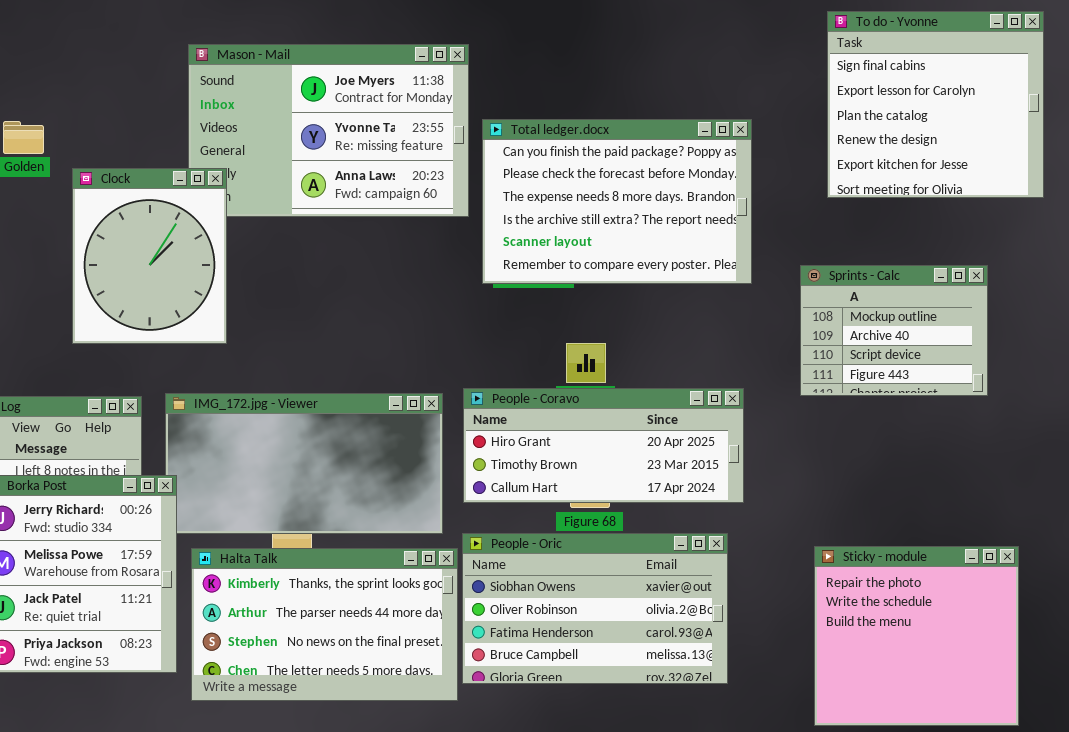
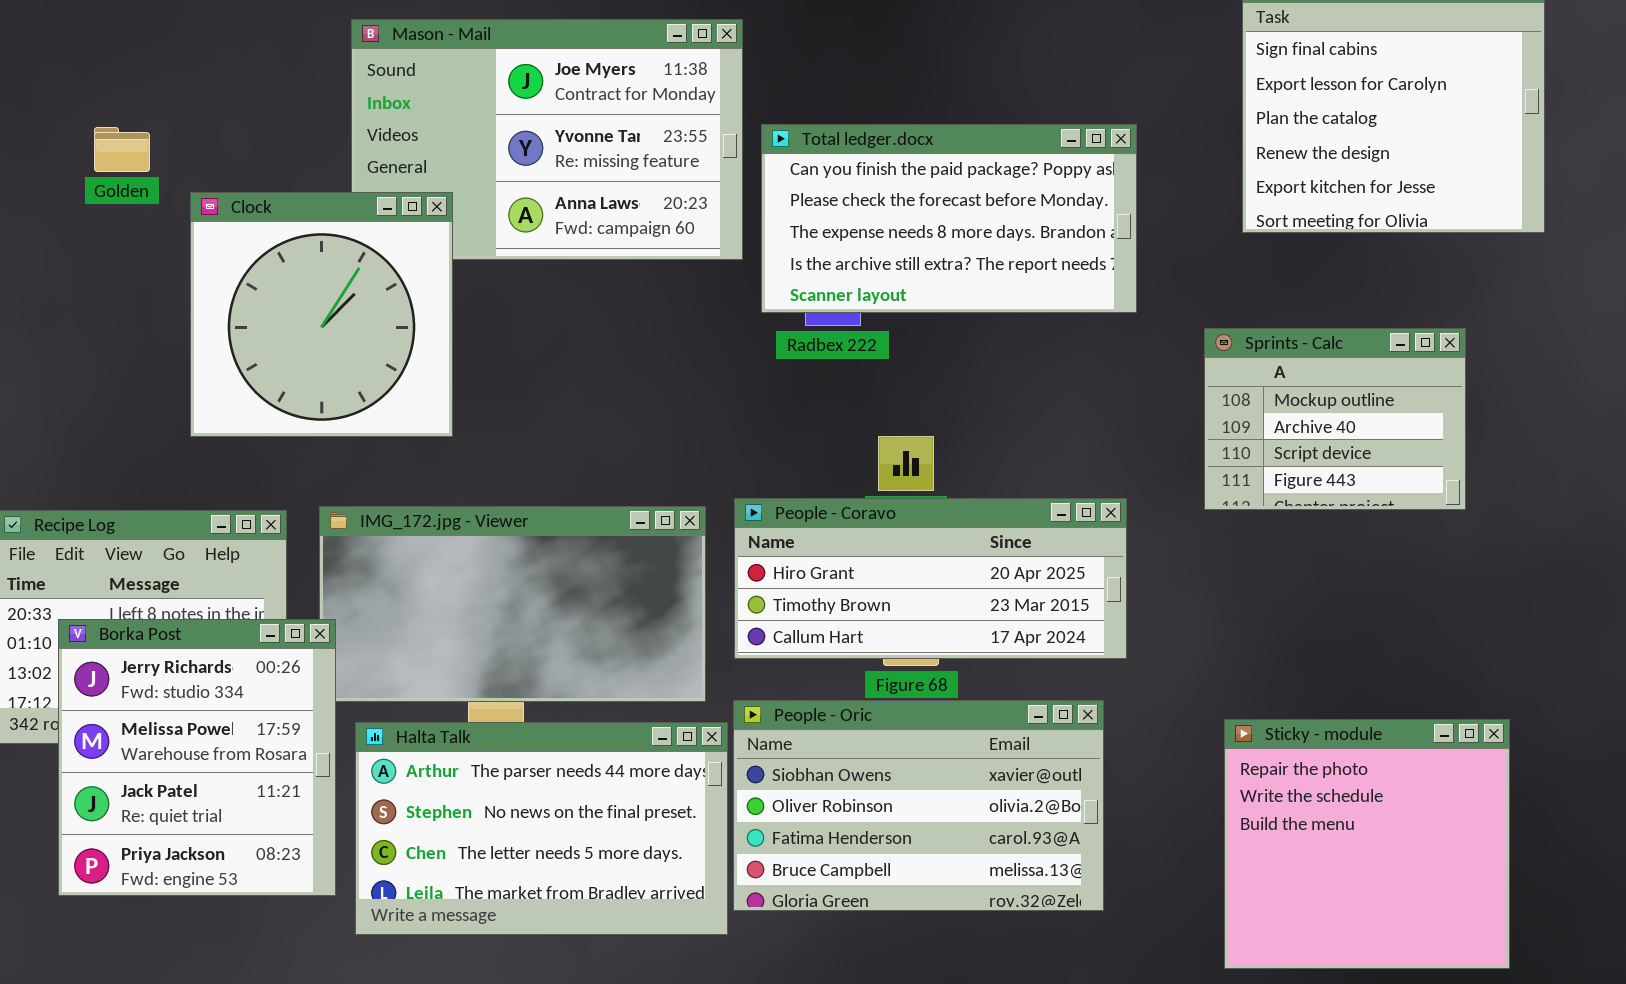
Total ledger.docx: [482,119,752,284] -> [761,124,1137,313], resized
Clock: [72,168,227,344] -> [190,192,453,437], resized
Halta Talk: [191,548,458,701] -> [355,722,728,935], scrolled down 1 row

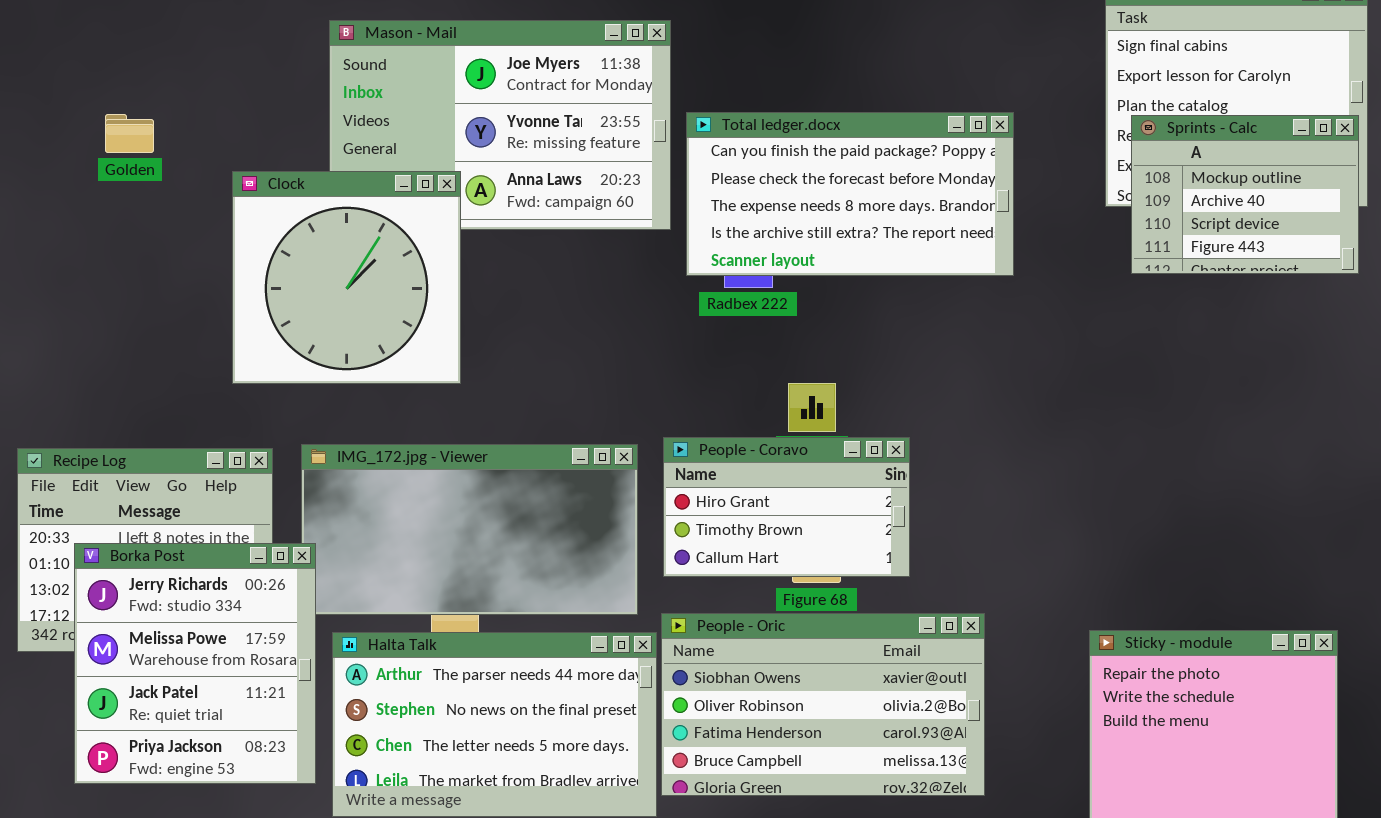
Clock: [190,192,453,437] -> [232,171,461,384], moved
Sprints - Calc: [1204,328,1466,510] -> [1131,115,1359,274], moved
People - Coravo: [734,498,1127,659] -> [663,437,910,577], resized

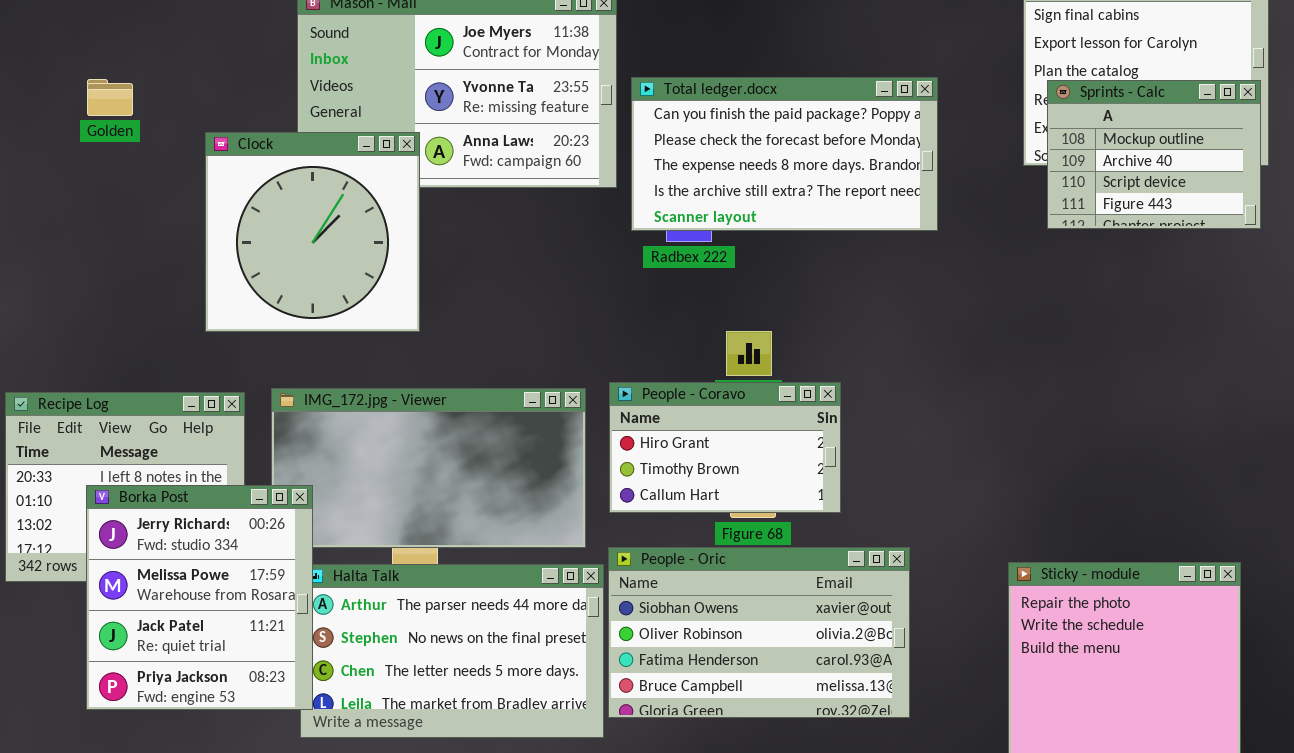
Borka Post: [74,543,316,784] -> [86,485,313,710], moved

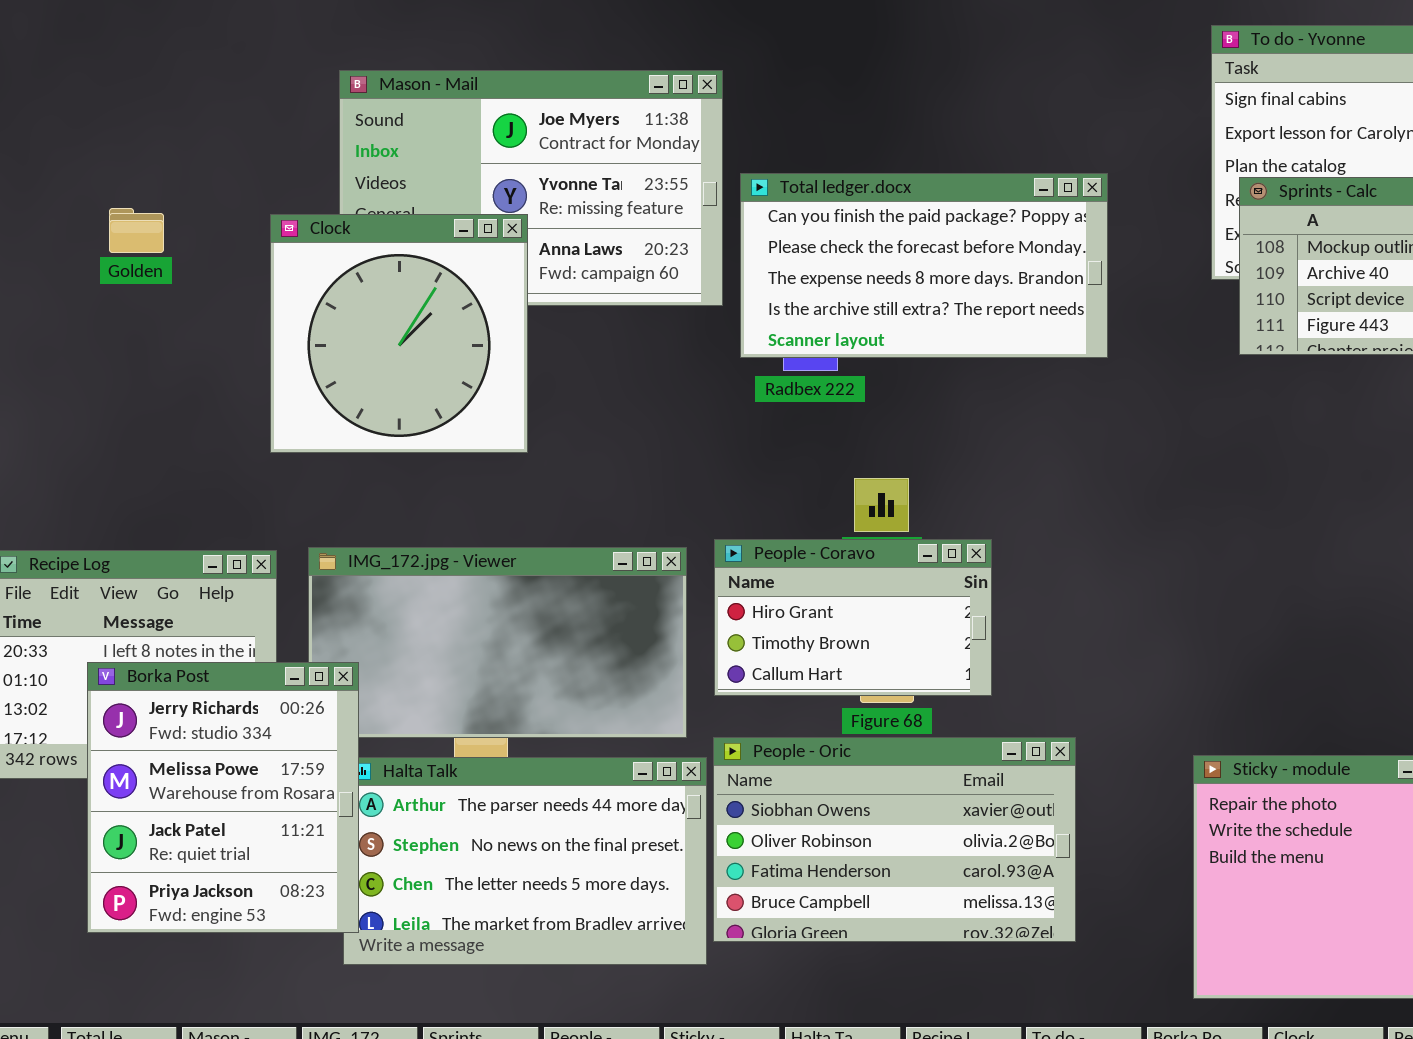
Golden: [87,79,133,116] -> [109,208,164,253], moved
Clock: [205,132,420,332] -> [270,214,528,453], moved

